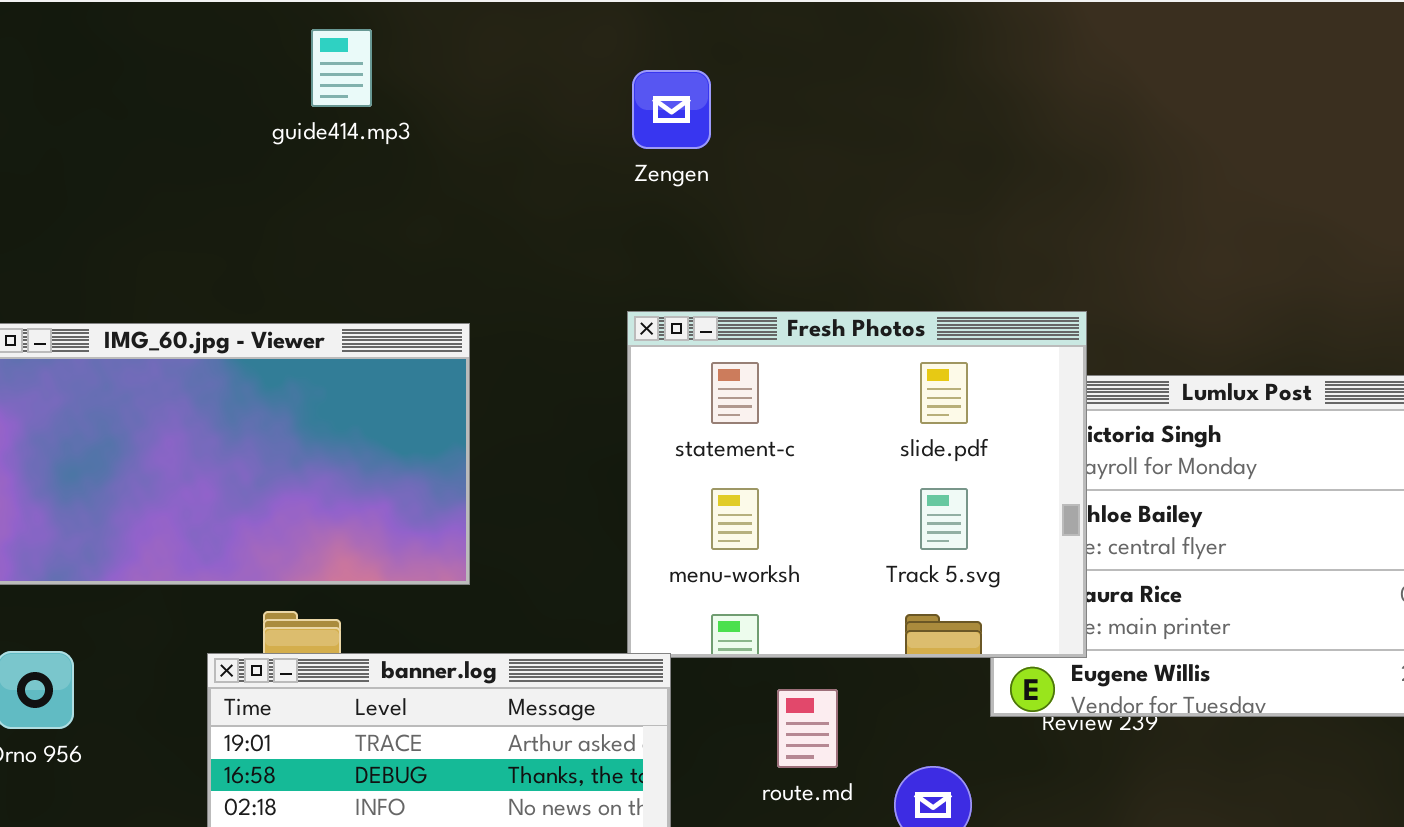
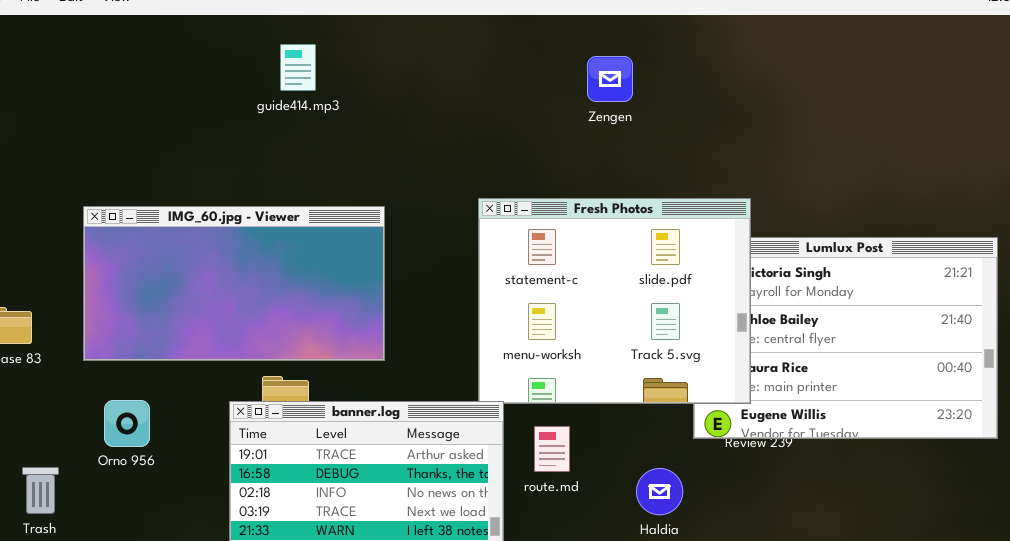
guide414.mp3: [311,29,372,107] -> [280,44,316,91], moved
Zengen: [632,70,711,149] -> [587,56,633,102], moved
route.md: [777,689,838,768] -> [534,426,570,472], moved

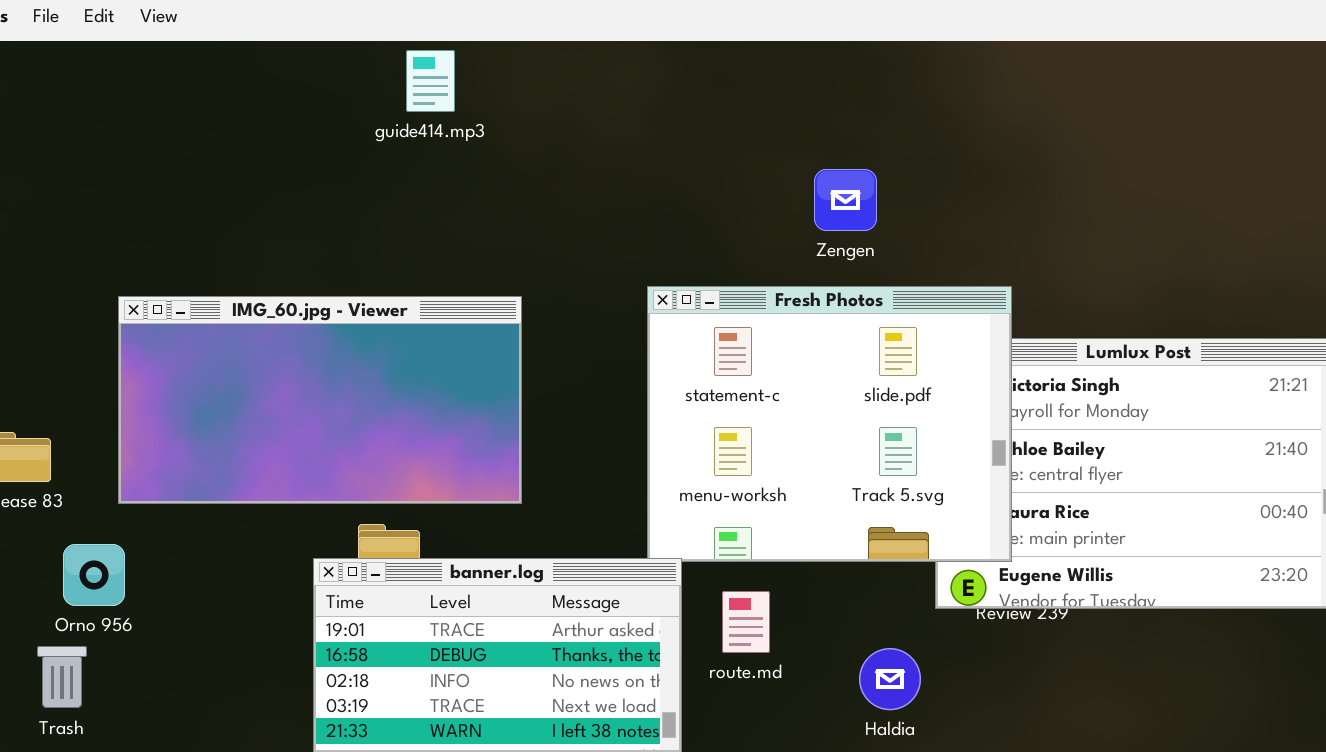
guide414.mp3: [280,44,316,91] -> [406,50,455,112], moved
Zengen: [587,56,633,102] -> [814,169,877,231], moved
Orno 956: [104,400,150,447] -> [63,544,125,606], moved

